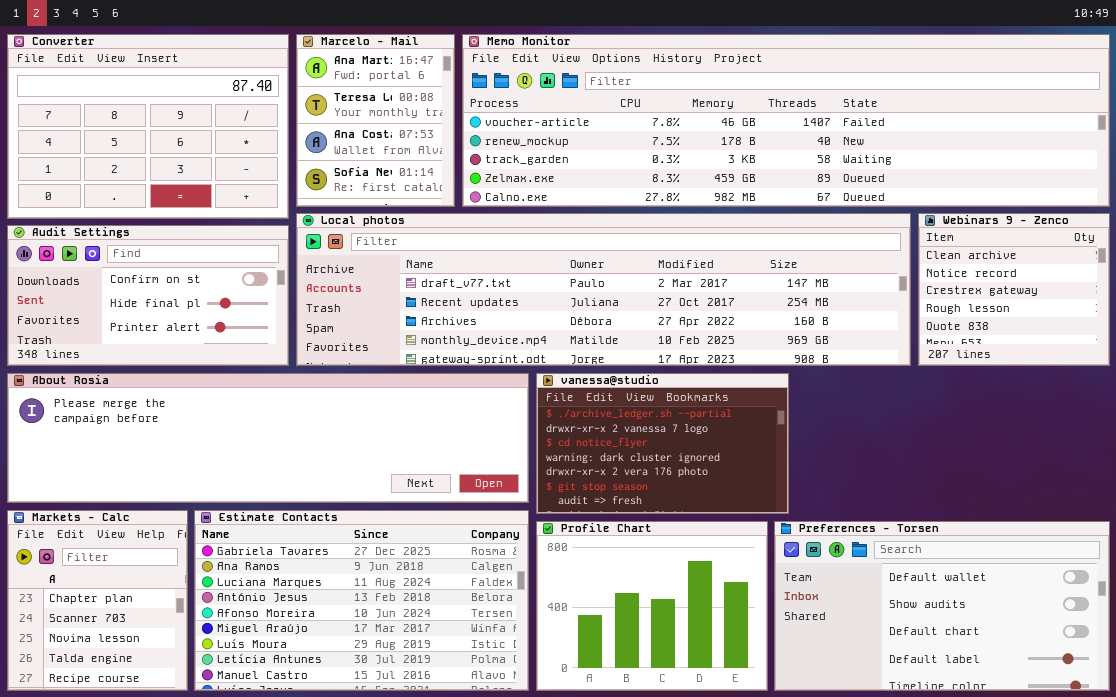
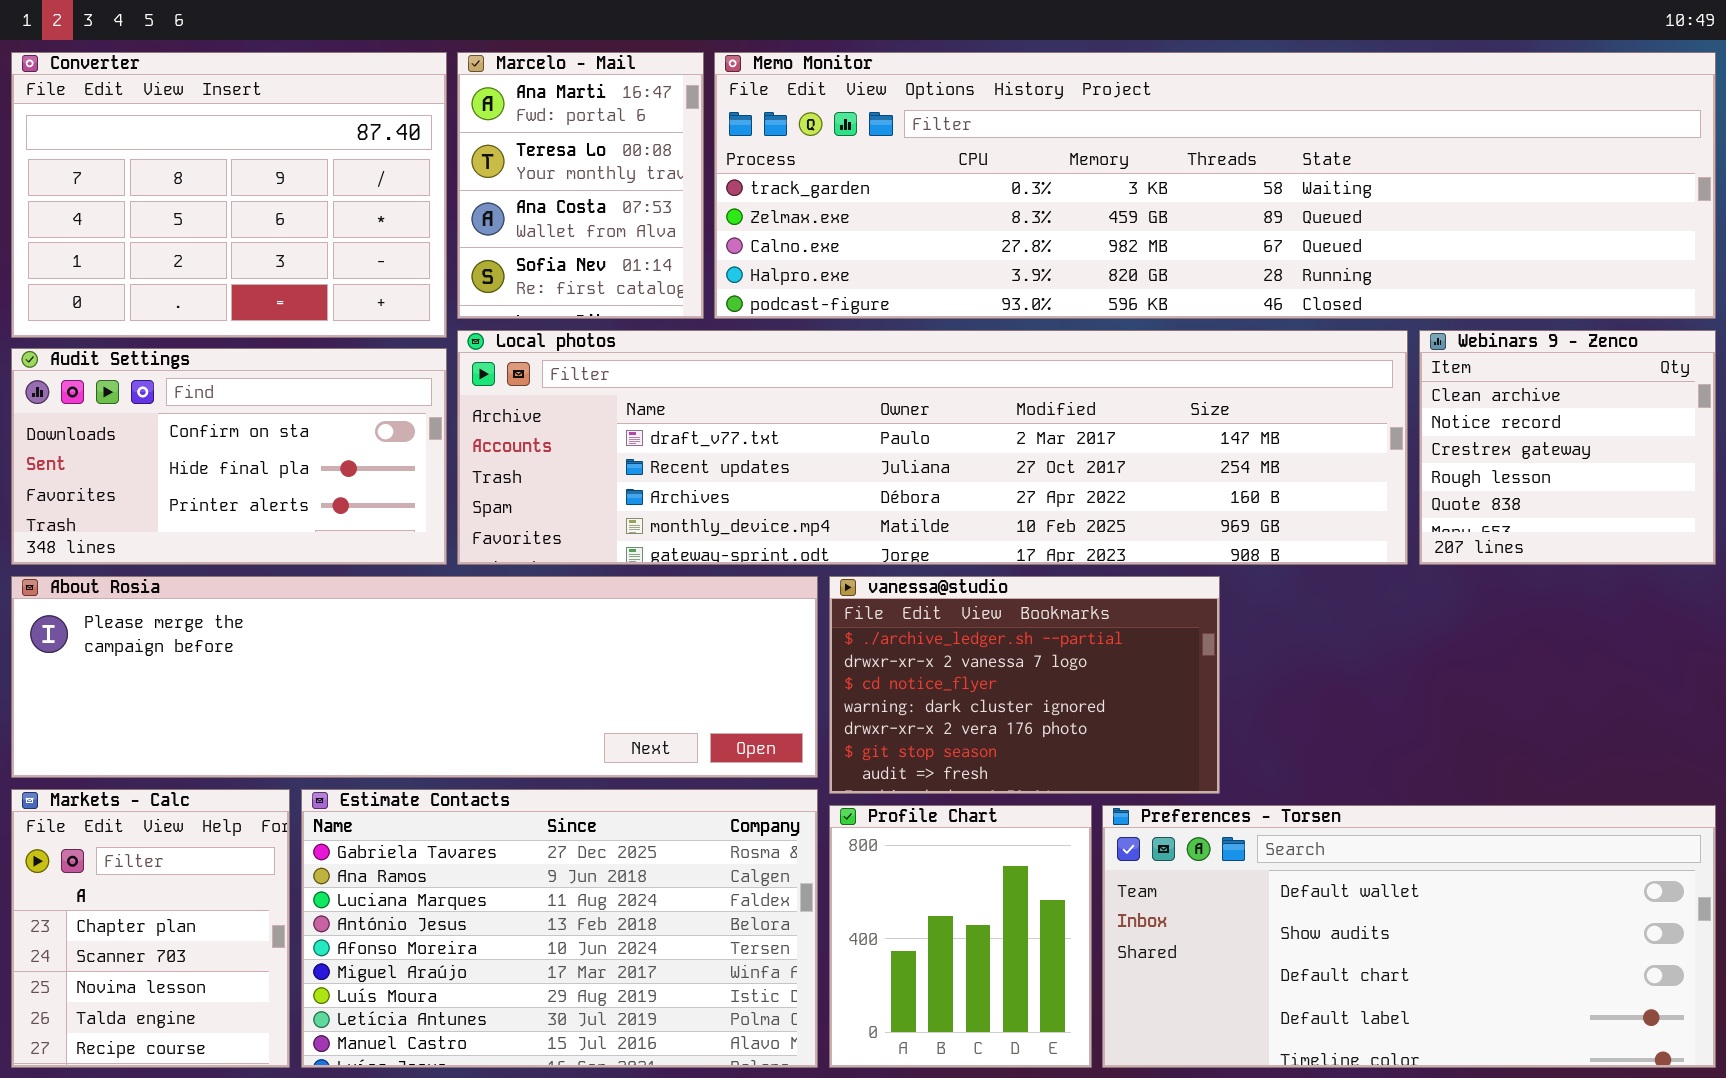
Memo Monitor: [462,34,1110,207] -> [714,52,1716,319], scrolled down 2 rows
Profile Chart: [536,521,768,691] -> [829,805,1092,1068], resized
Preferences - Torsen: [774,521,1110,691] -> [1102,805,1716,1068], resized

